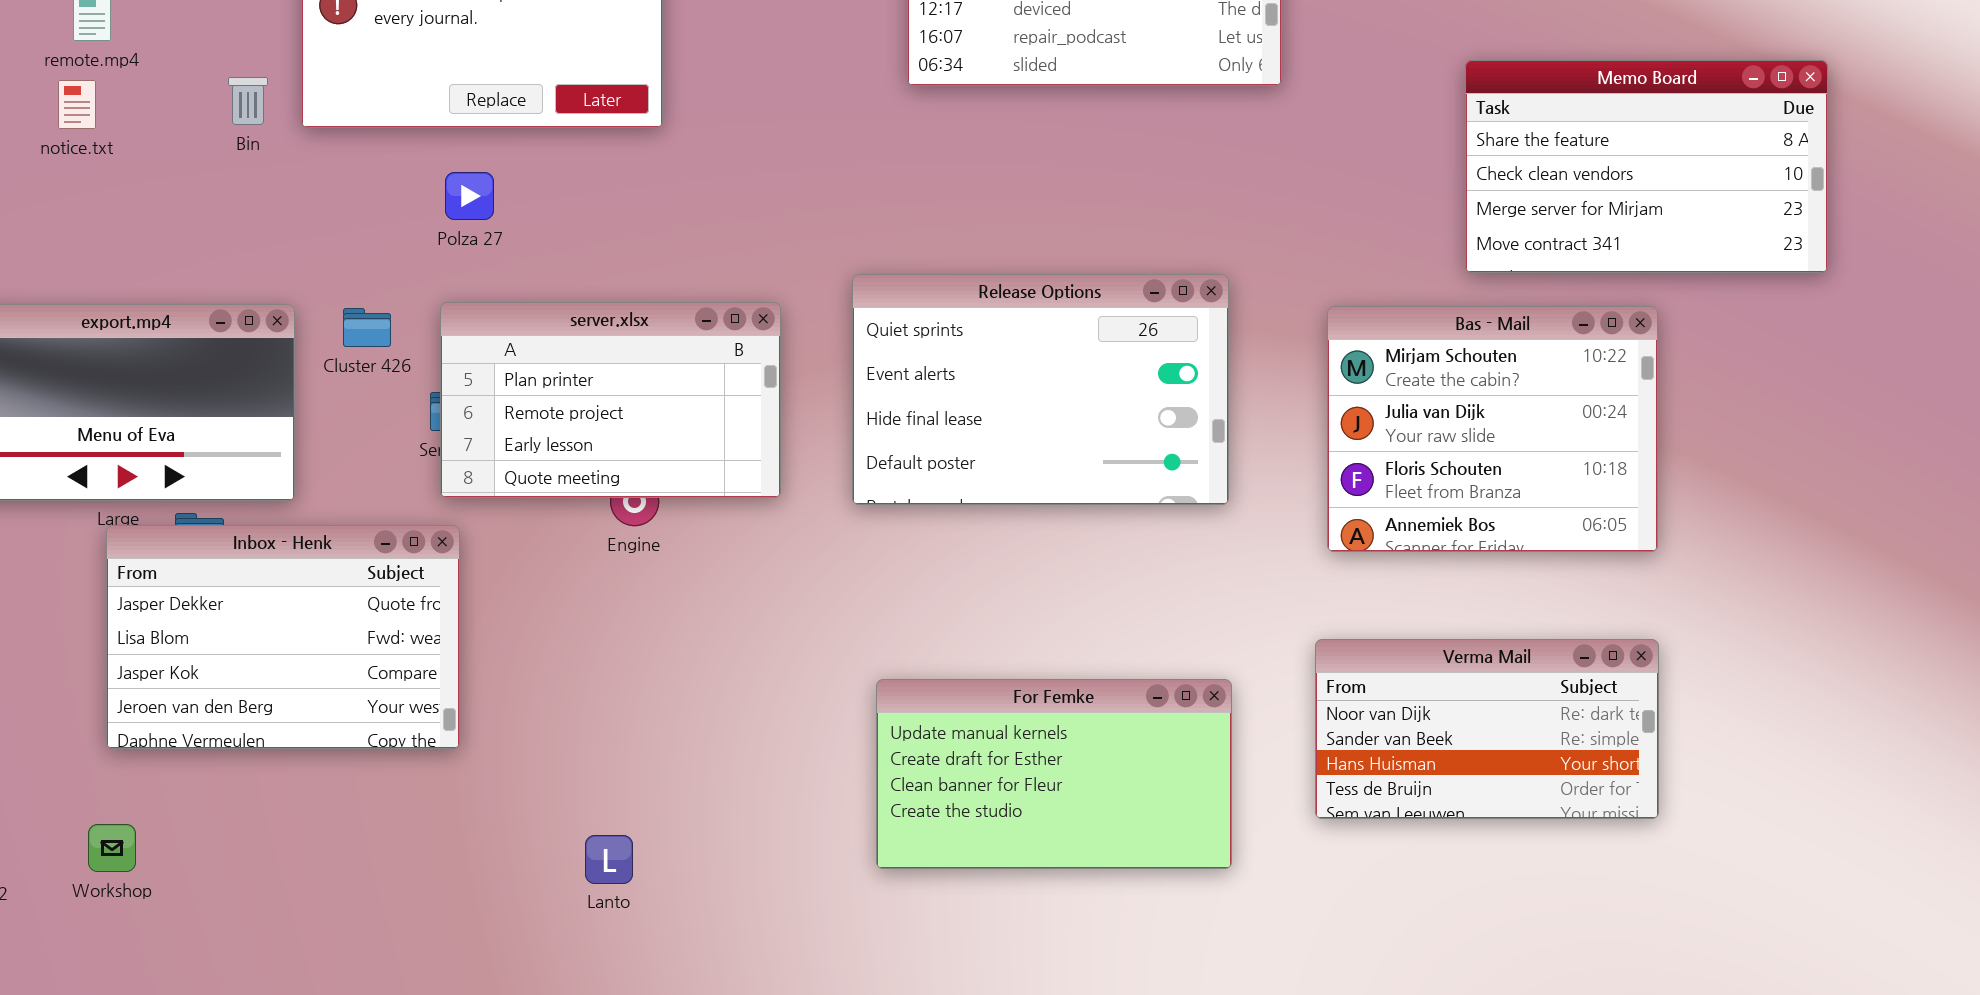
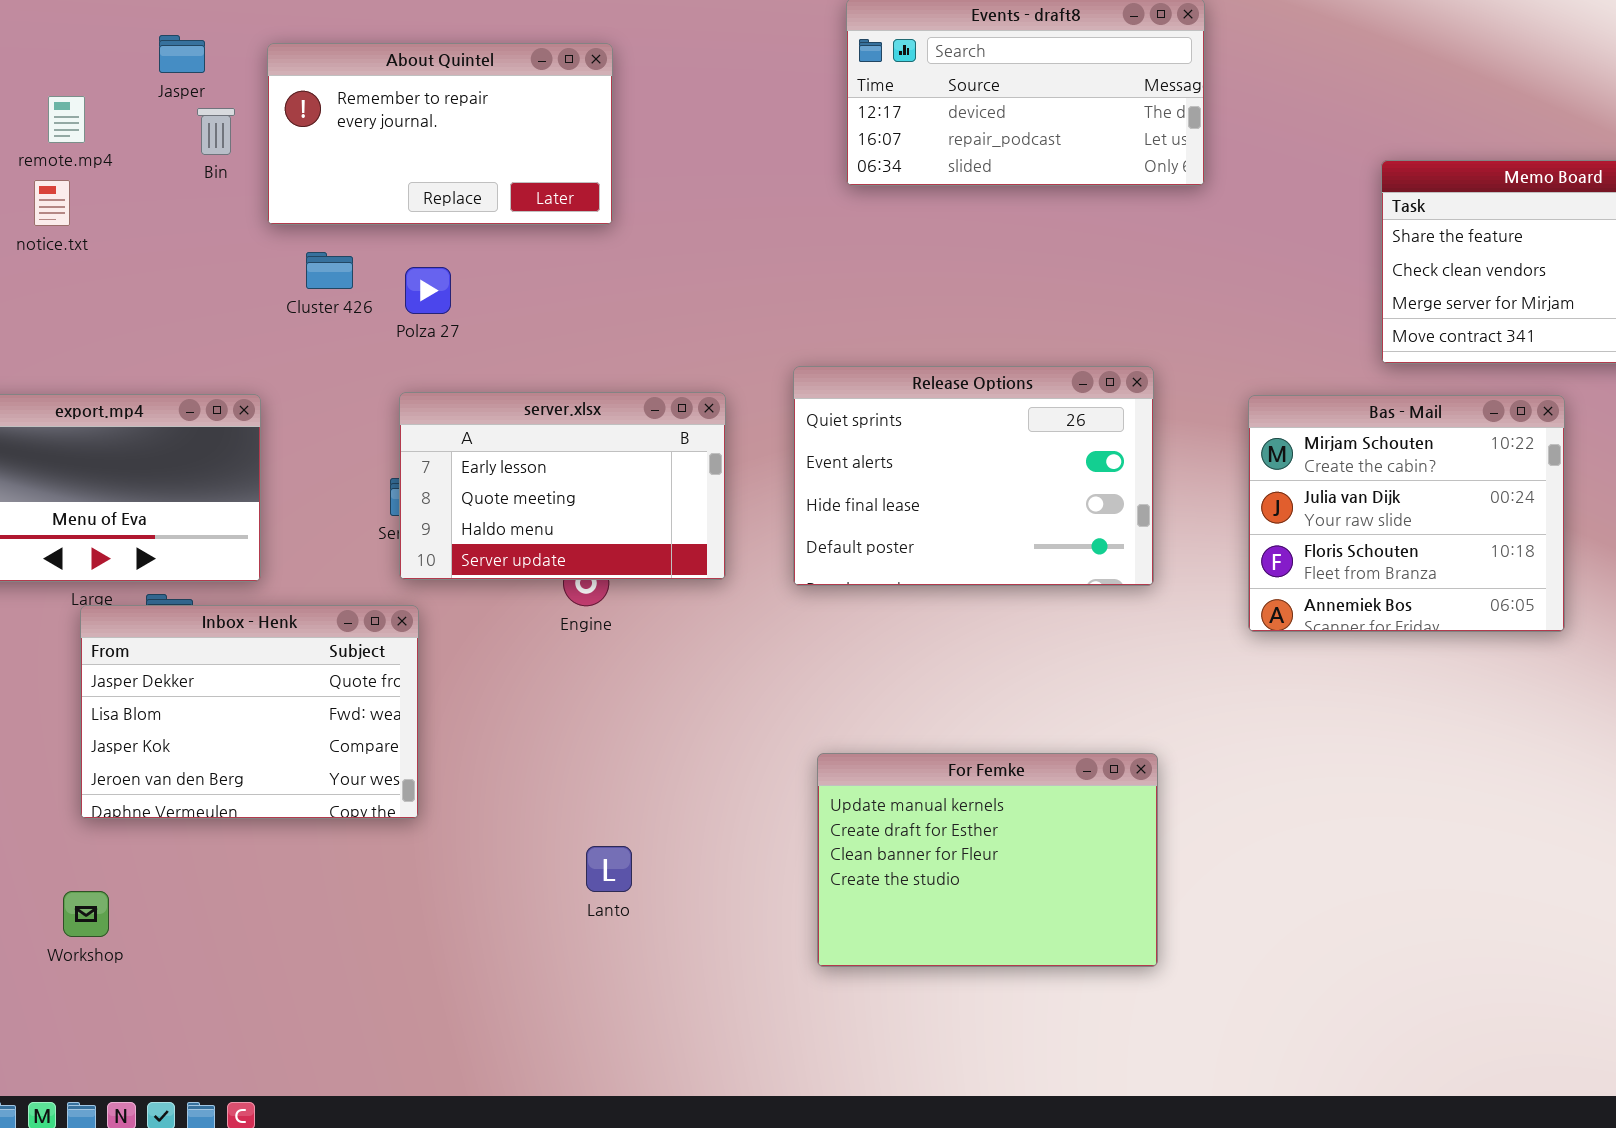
Bin: [228,77,268,125] -> [197,108,235,155], moved
server.xlsx: [440,302,781,498] -> [399,392,726,580], scrolled down 2 rows
Cluster 426: [343,308,391,347] -> [306,252,353,289], moved
Verma Mail: [1315,639,1659,819] -> none, closed
For Femke: [876,679,1232,869] -> [817,753,1158,967], resized
Lanto: [585,835,633,884] -> [586,846,632,892], moved

